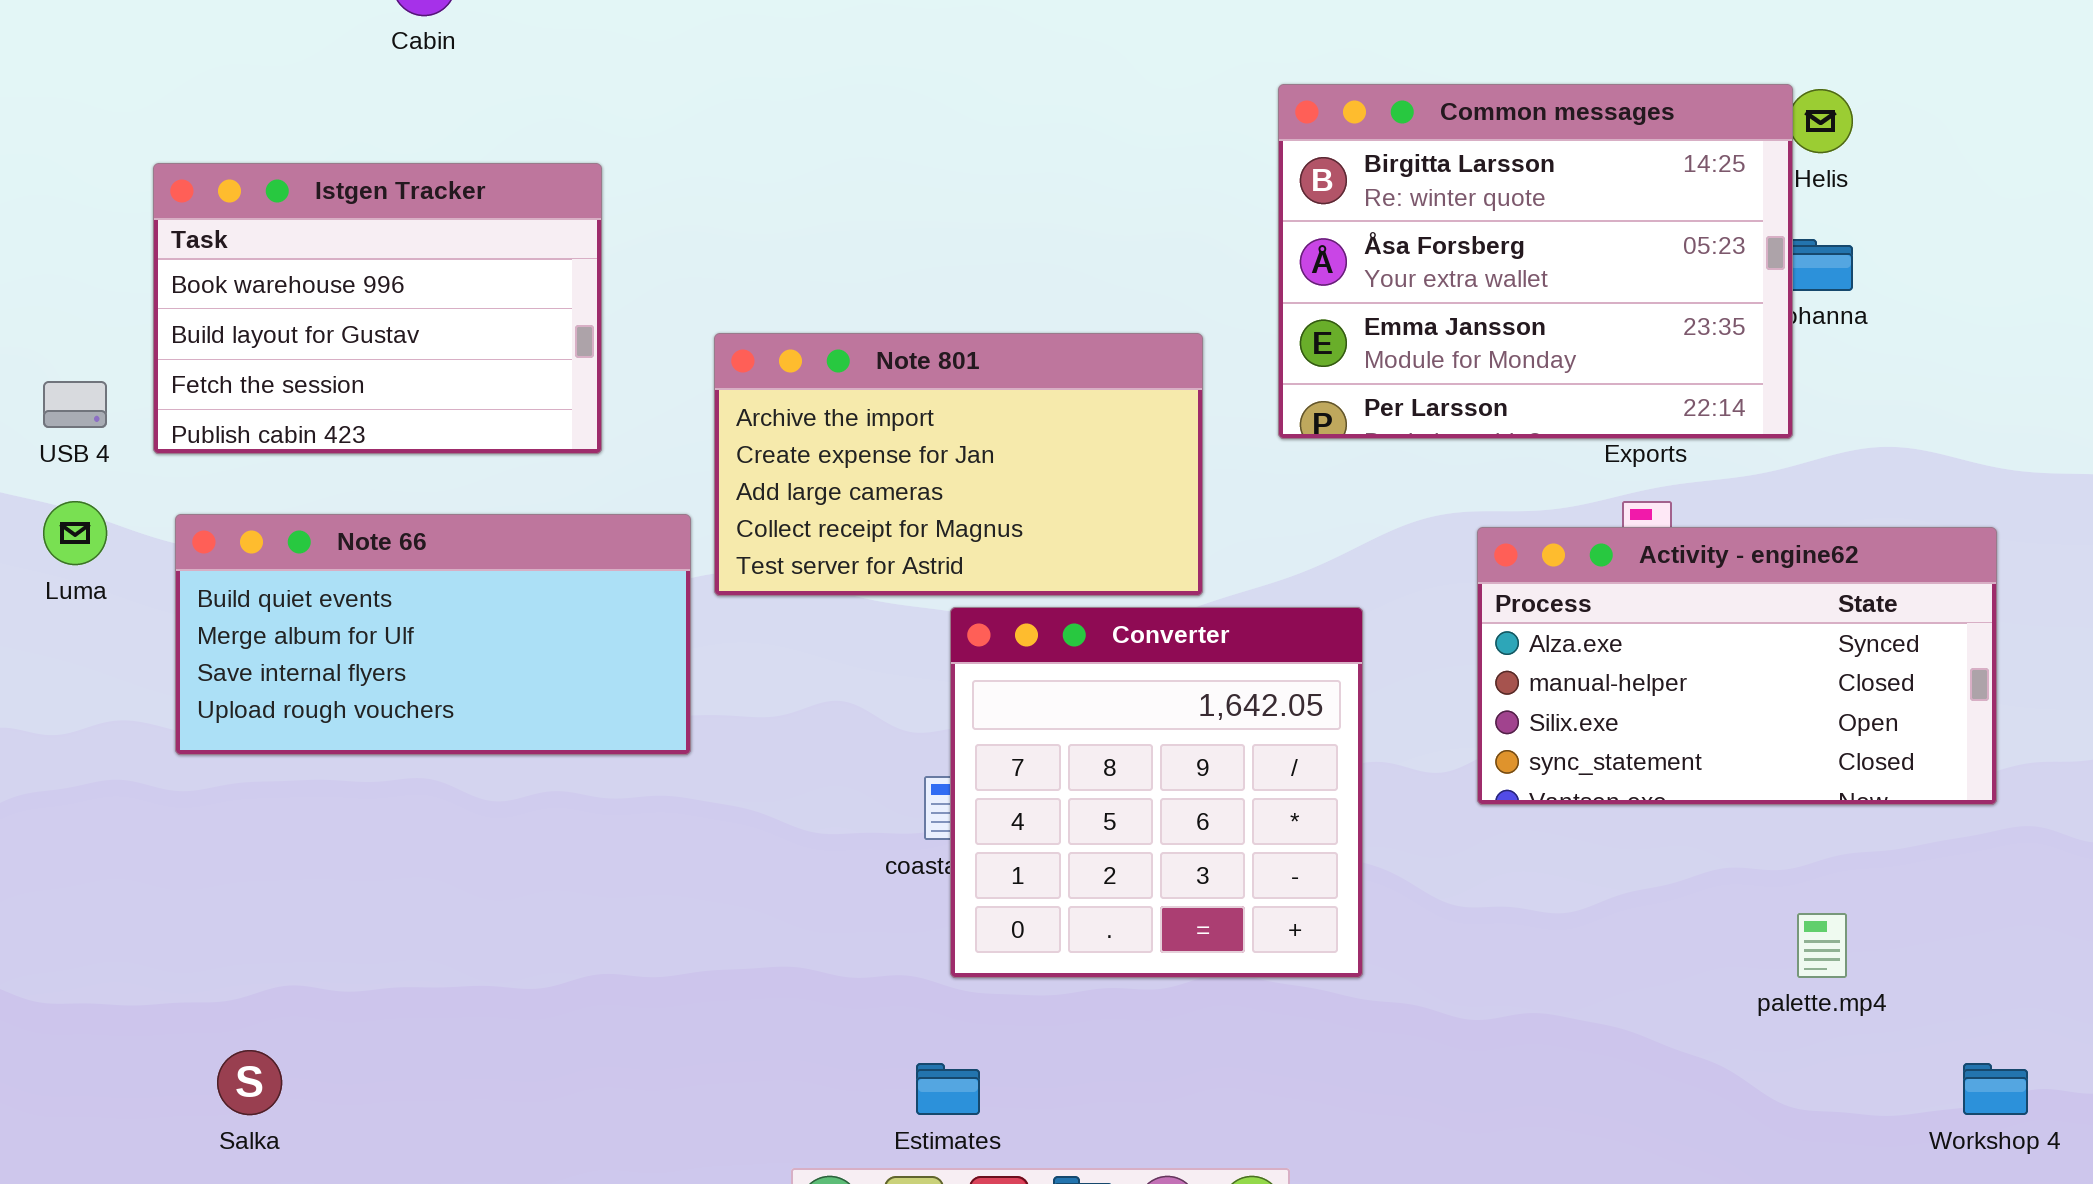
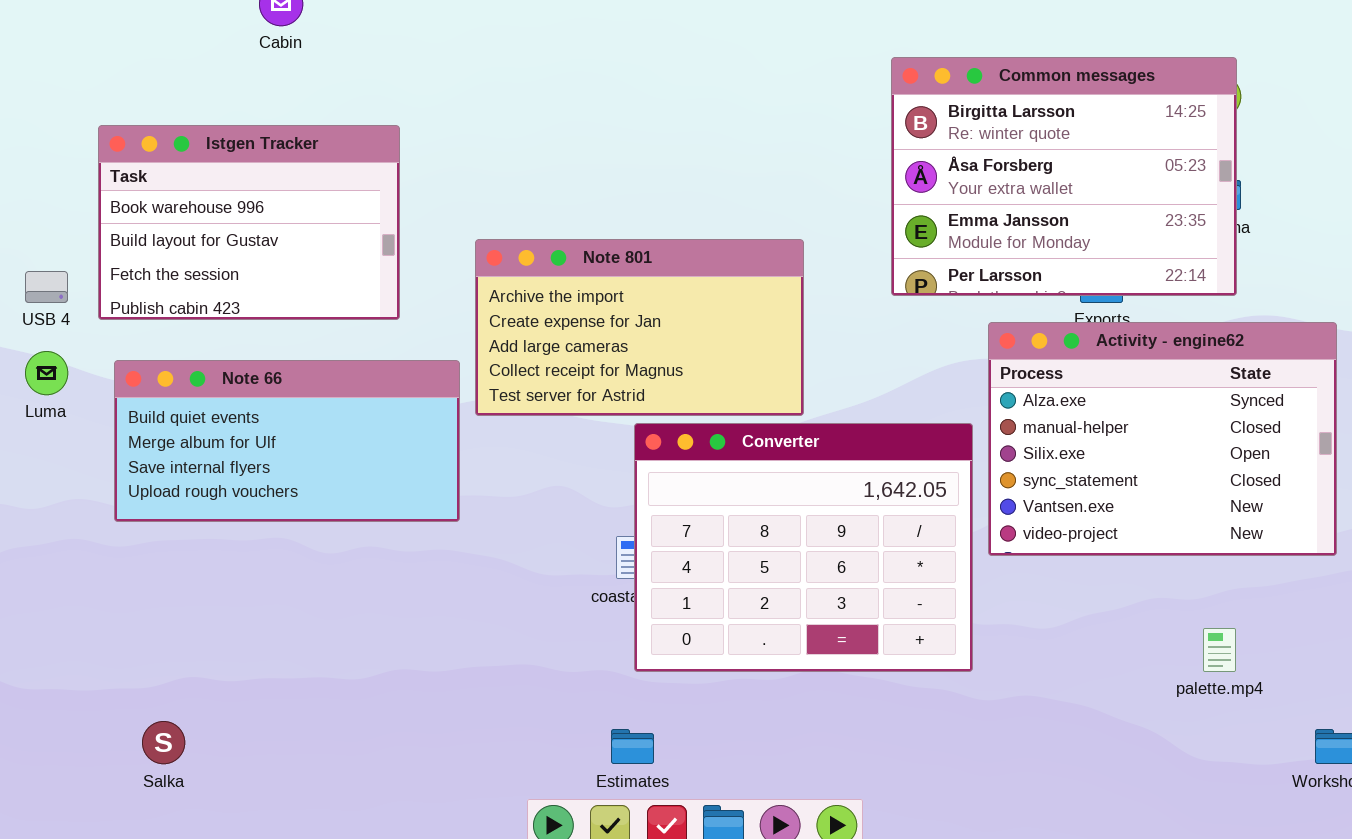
Common messages: [1278,84,1793,439] -> [891,57,1237,296], moved
Activity - engine62: [1477,527,1997,805] -> [988,322,1337,556], resized
Converter: [950,607,1363,978] -> [634,423,973,672], resized

